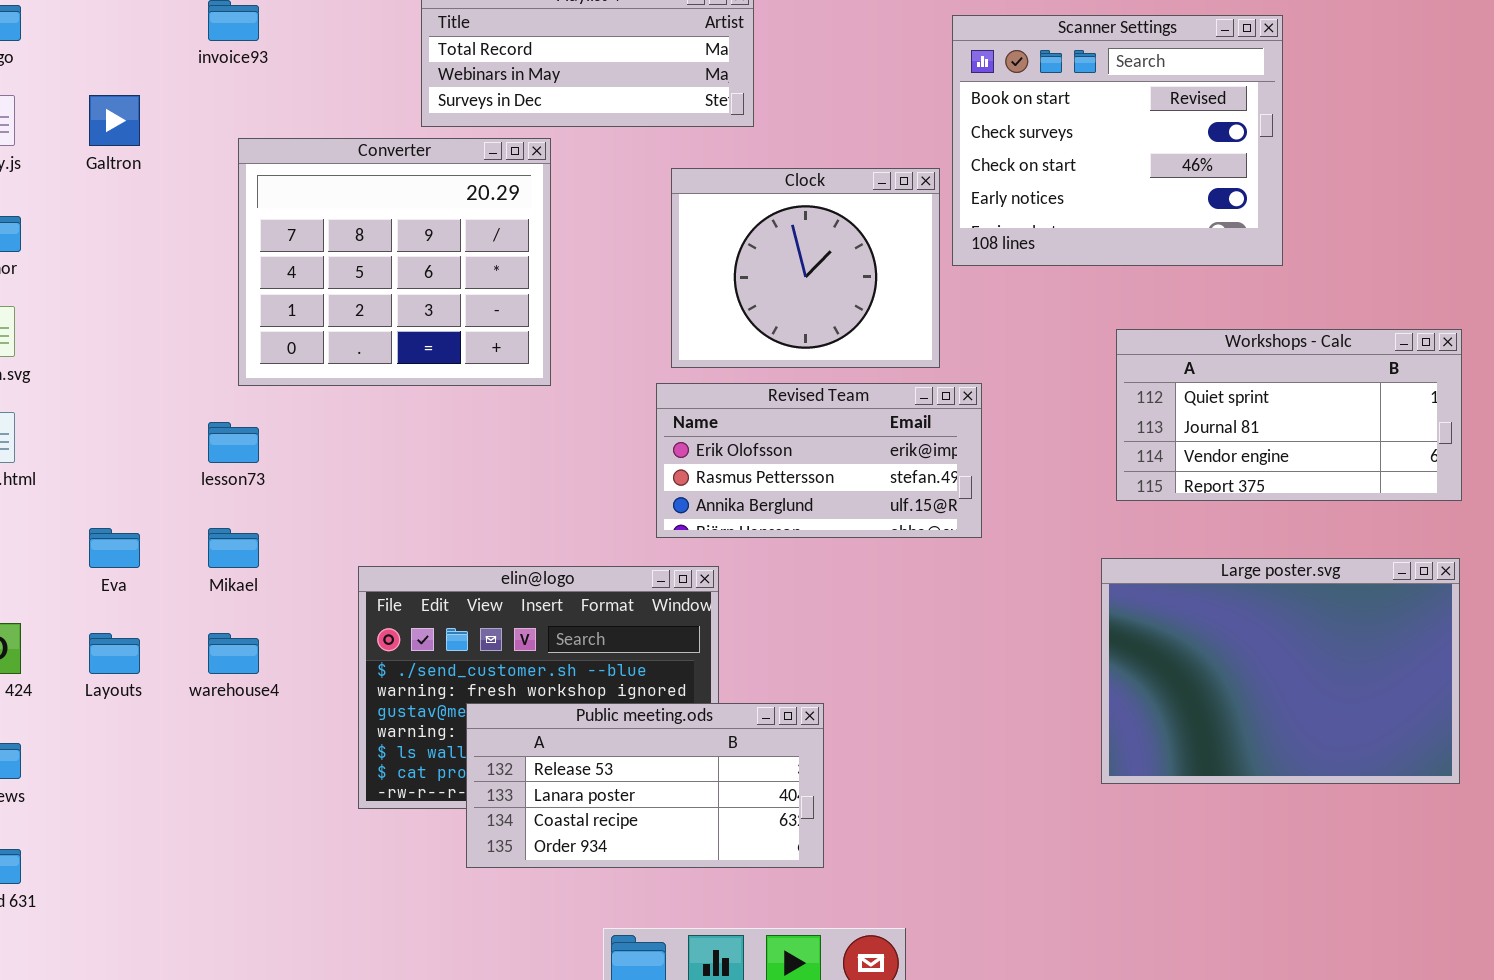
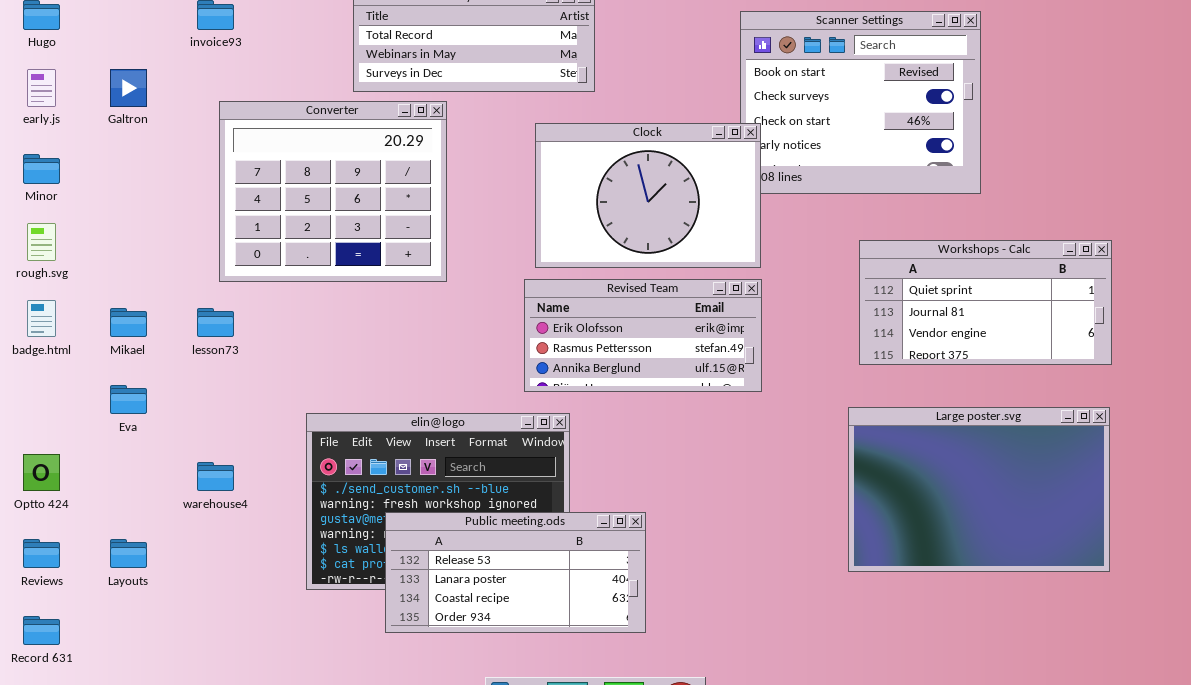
Clock: [671,168,940,368] -> [535,123,761,268], resized
Mikael: [208,528,259,568] -> [110,308,147,337], moved
Layouts: [89,633,140,674] -> [110,539,147,568], moved

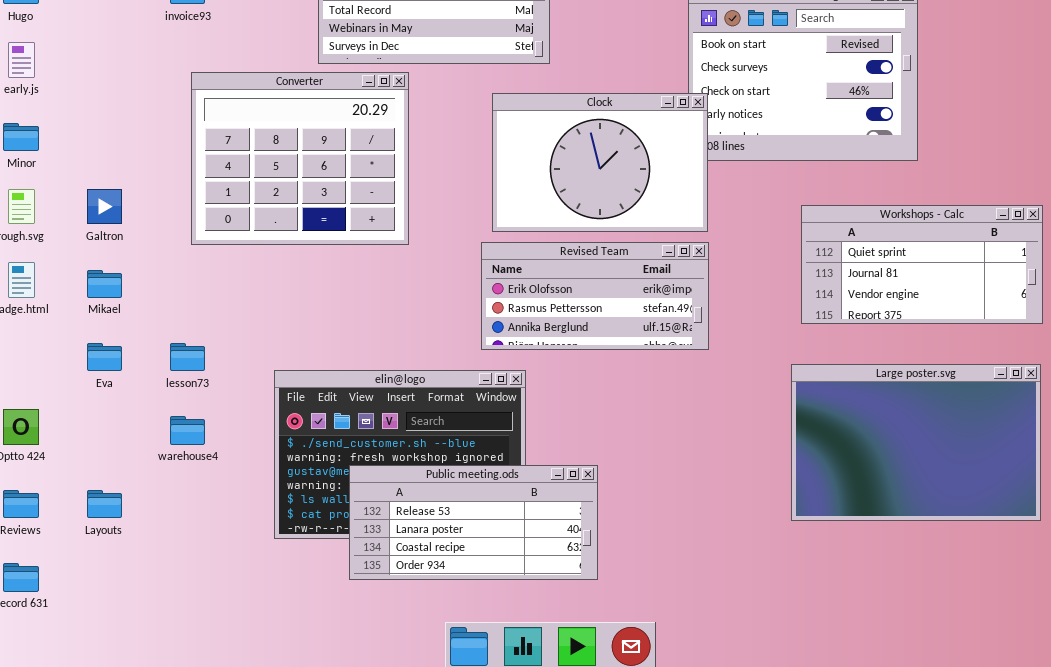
Galtron: [110,69,147,107] -> [87,189,122,224], moved
lesson73: [197,308,234,337] -> [170,343,205,371], moved

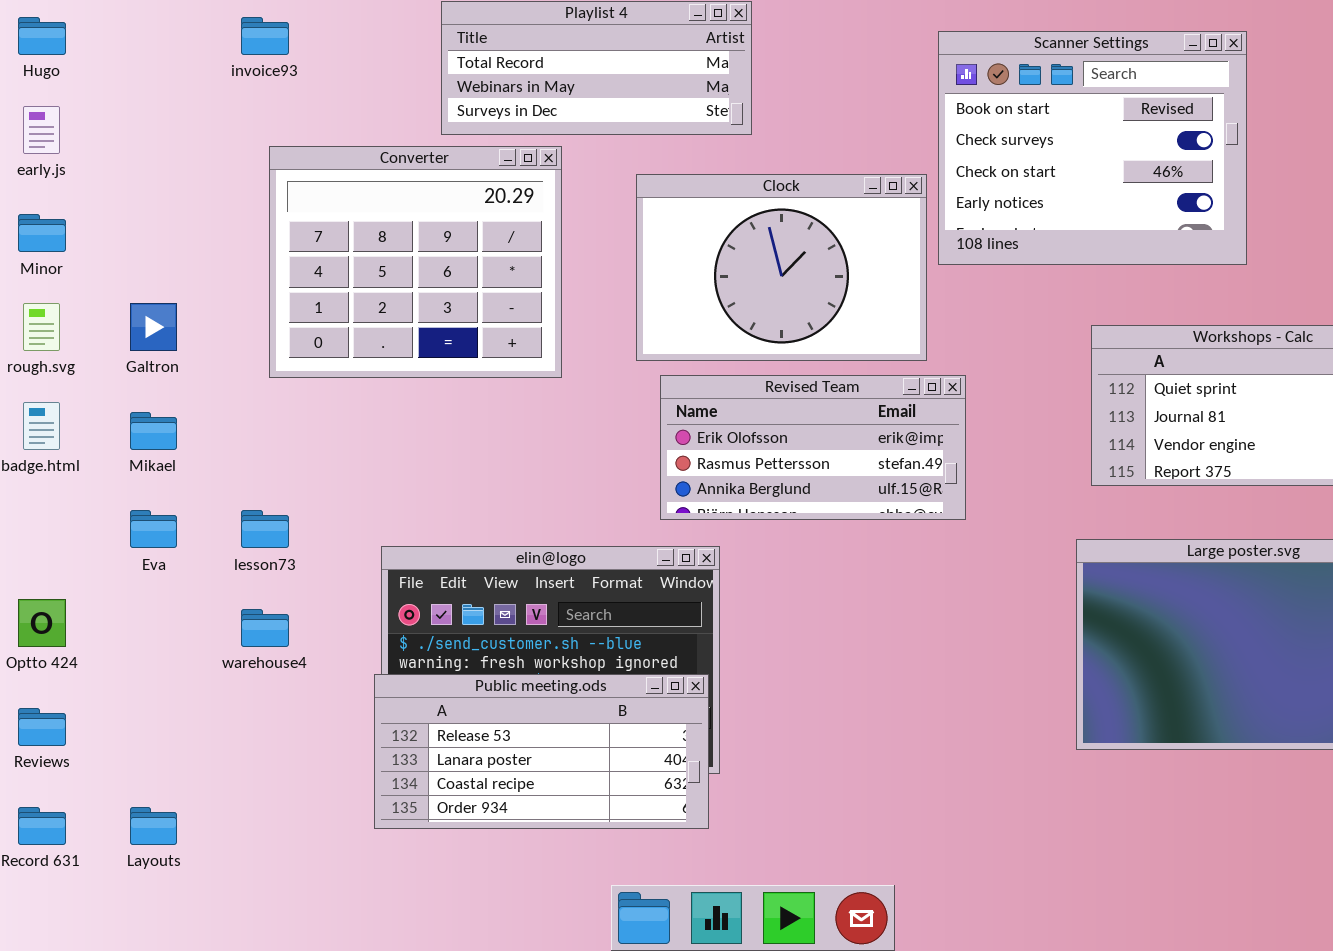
Clock: [492,93,708,232] -> [636,174,927,361], moved
Public meeting.ods: [349,465,598,580] -> [374,674,709,829], moved
Layouts: [87,490,122,518] -> [130,807,177,845], moved

